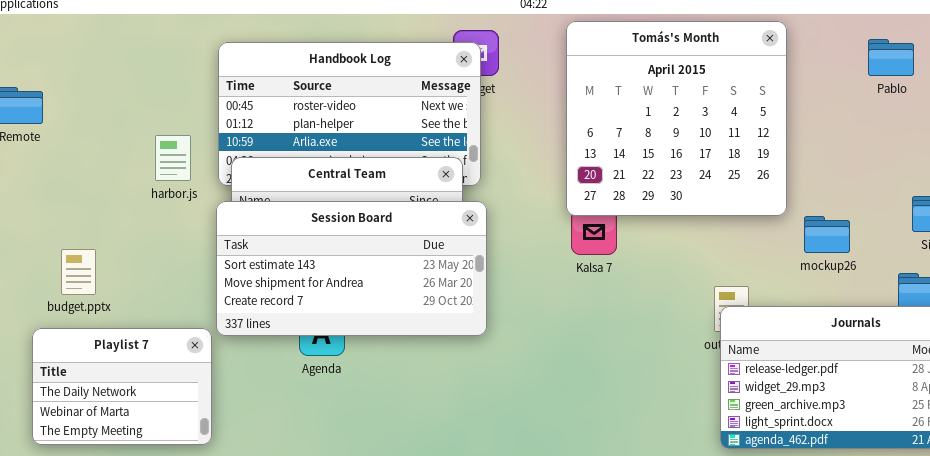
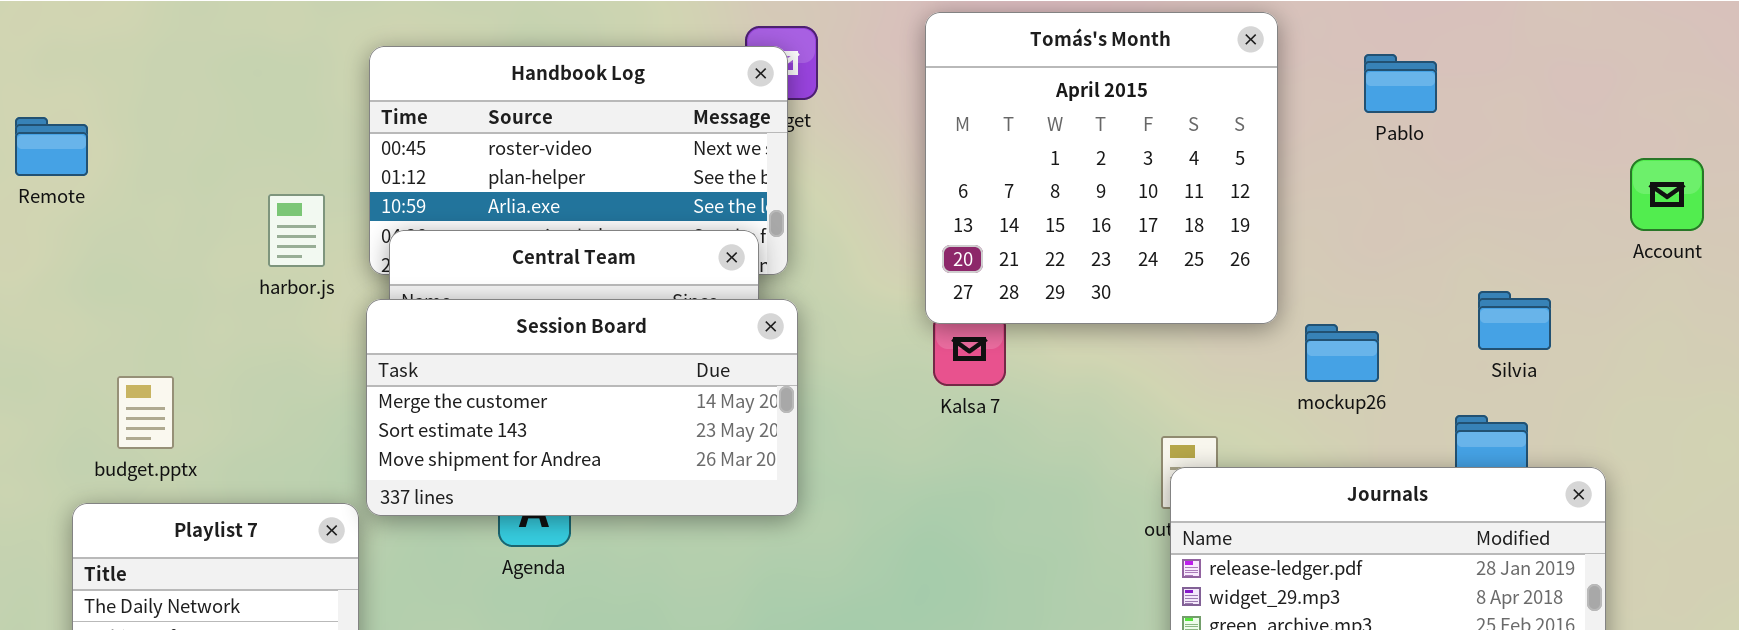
Pablo: [868,39,914,76] -> [1364,54,1437,113], moved
Session Board: [216,201,487,336] -> [366,299,798,516], scrolled up 1 row

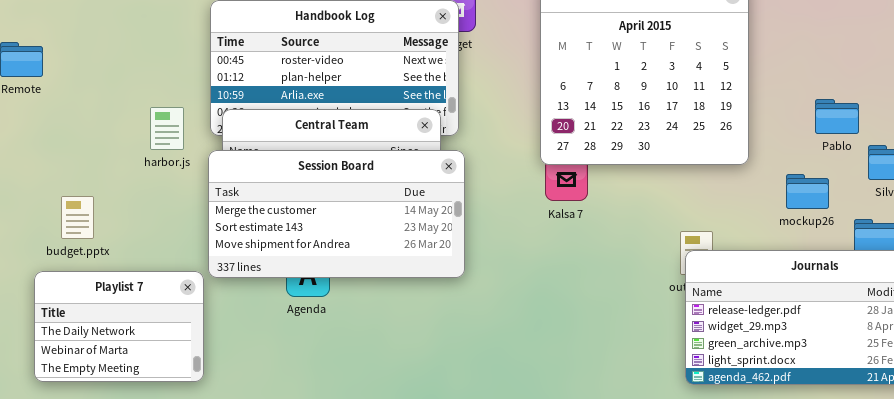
Pablo: [1364,54,1437,113] -> [815,99,859,134], moved
harbor.js: [268,194,325,267] -> [150,107,184,150], moved
mockup26: [1305,324,1379,382] -> [786,174,829,209], moved

